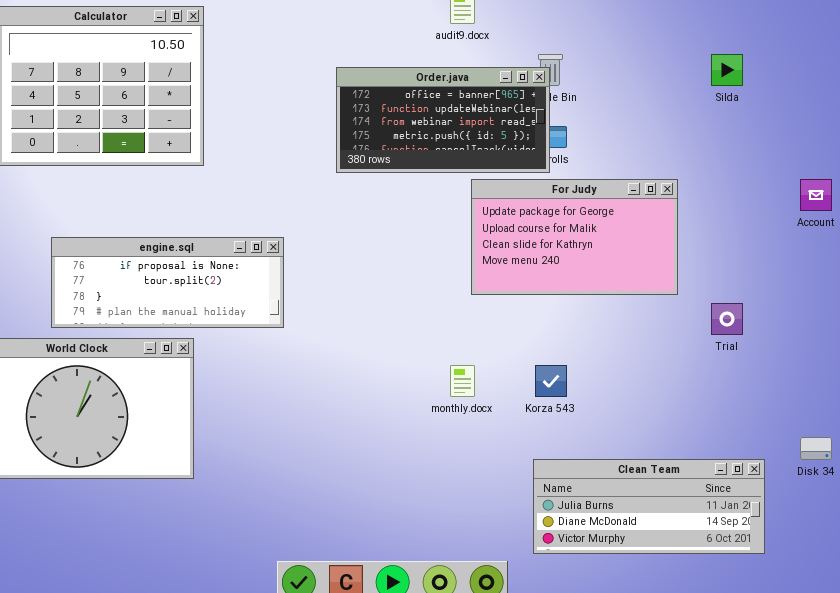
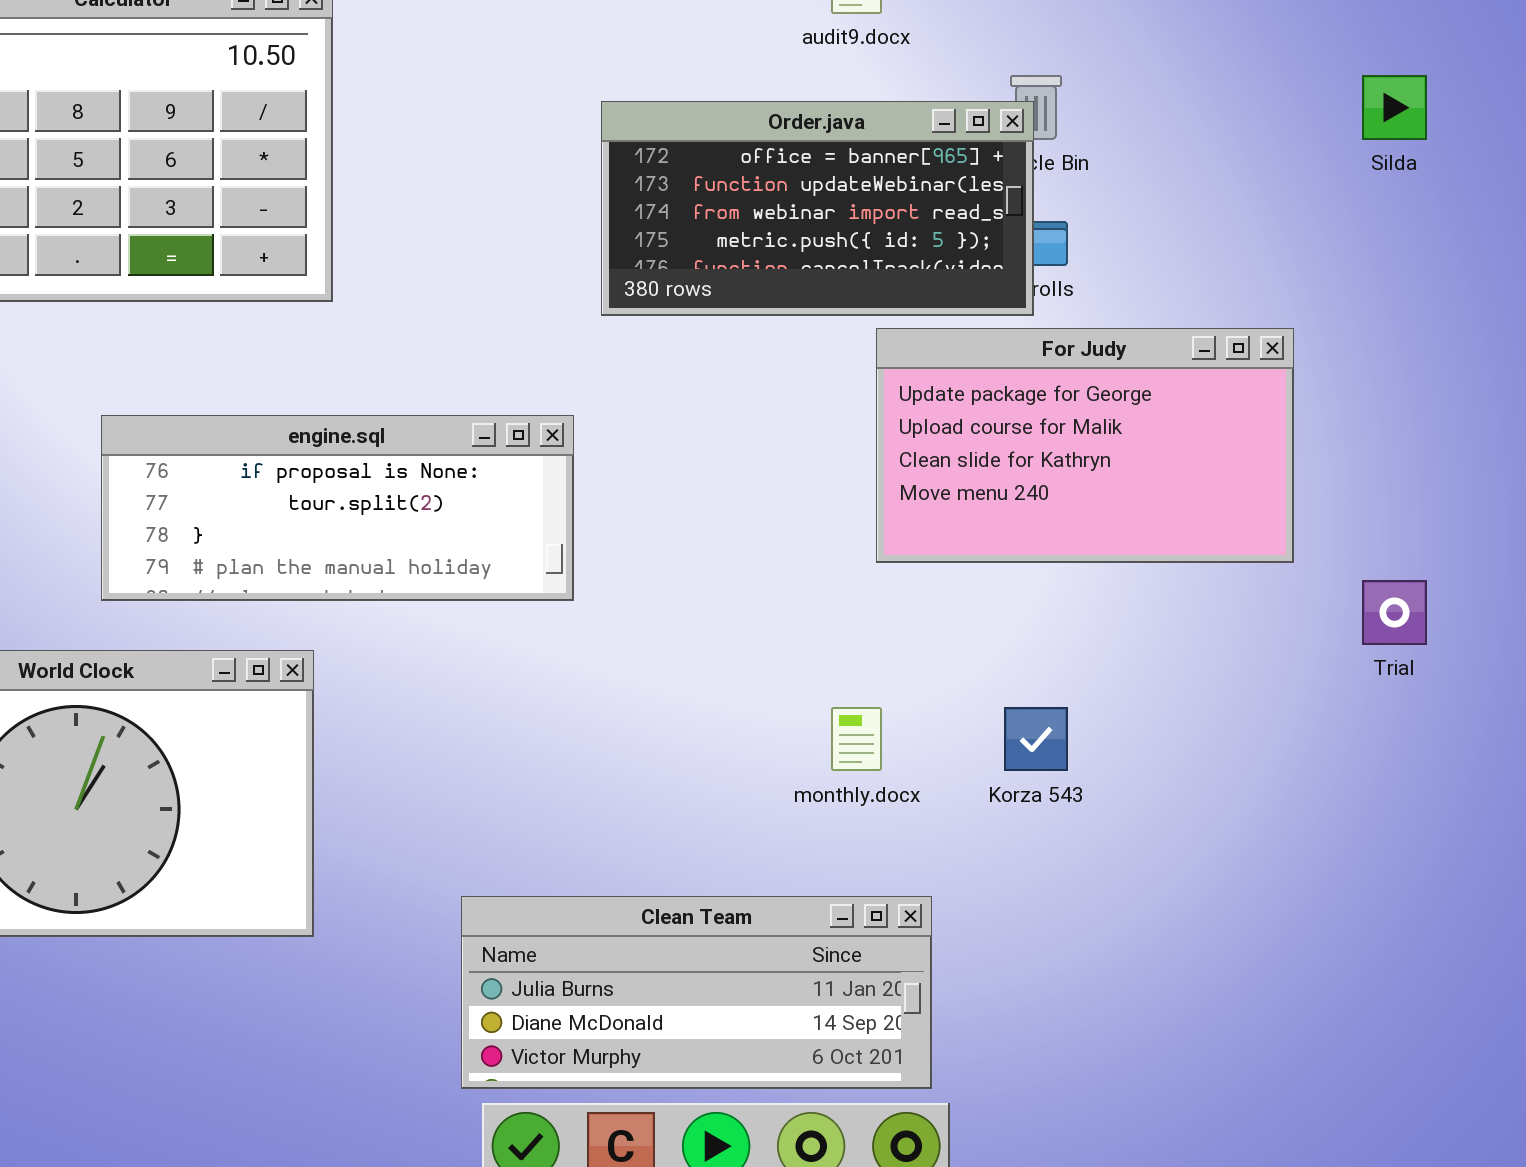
engine.sql: [51,237,284,328] -> [101,415,574,601], moved
Clean Team: [533,459,765,554] -> [461,896,932,1089], moved

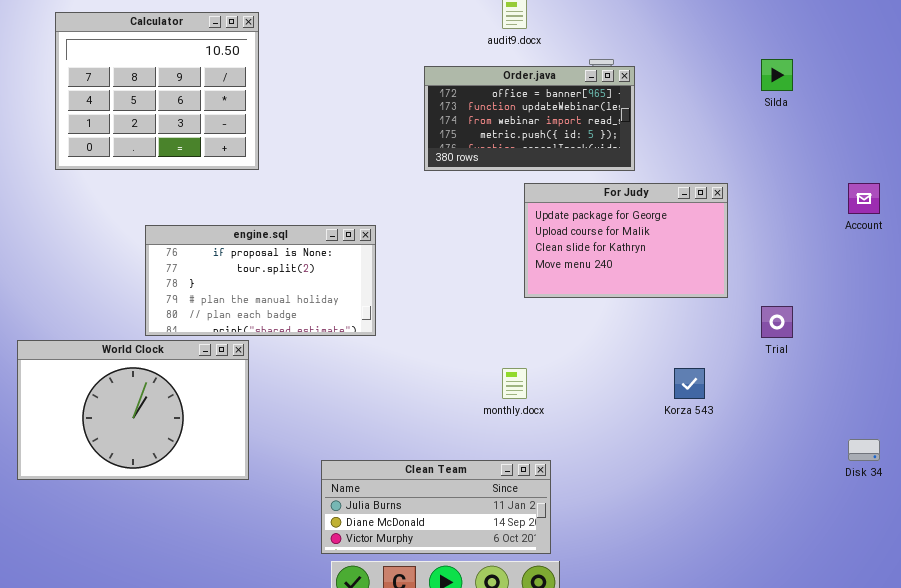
Order.java: [601,101,1034,316] -> [424,66,635,171], moved
engine.sql: [101,415,574,601] -> [145,225,376,336], resized
Korza 543: [1004,707,1068,771] -> [674,368,705,399], moved

